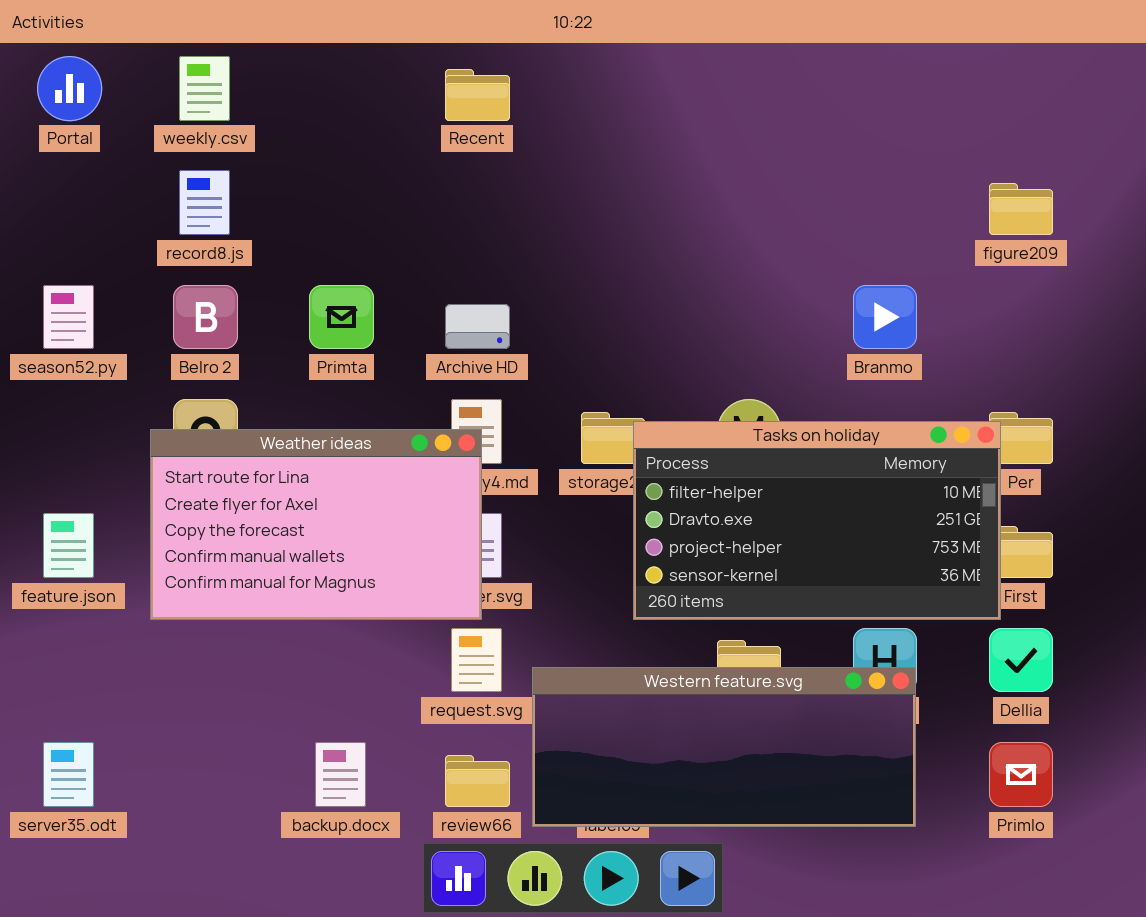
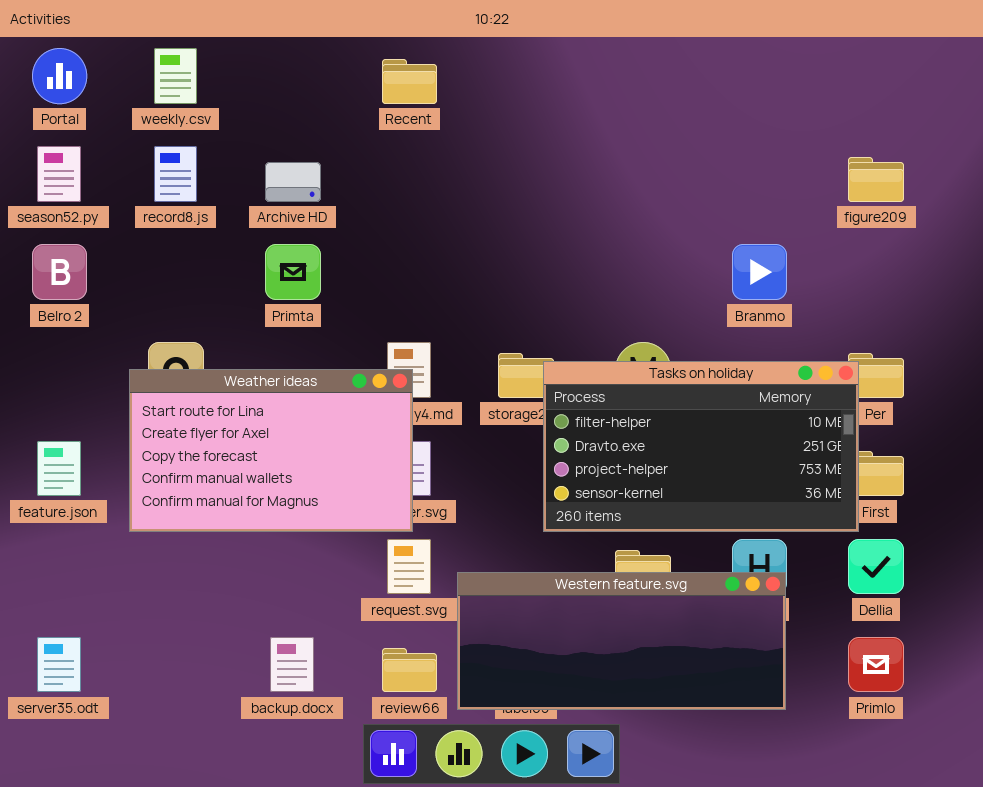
season52.py: [43,285,94,349] -> [37,146,81,202], moved
Belro 2: [173,285,238,349] -> [32,244,87,300], moved
Archive HD: [445,304,510,349] -> [265,162,321,202], moved

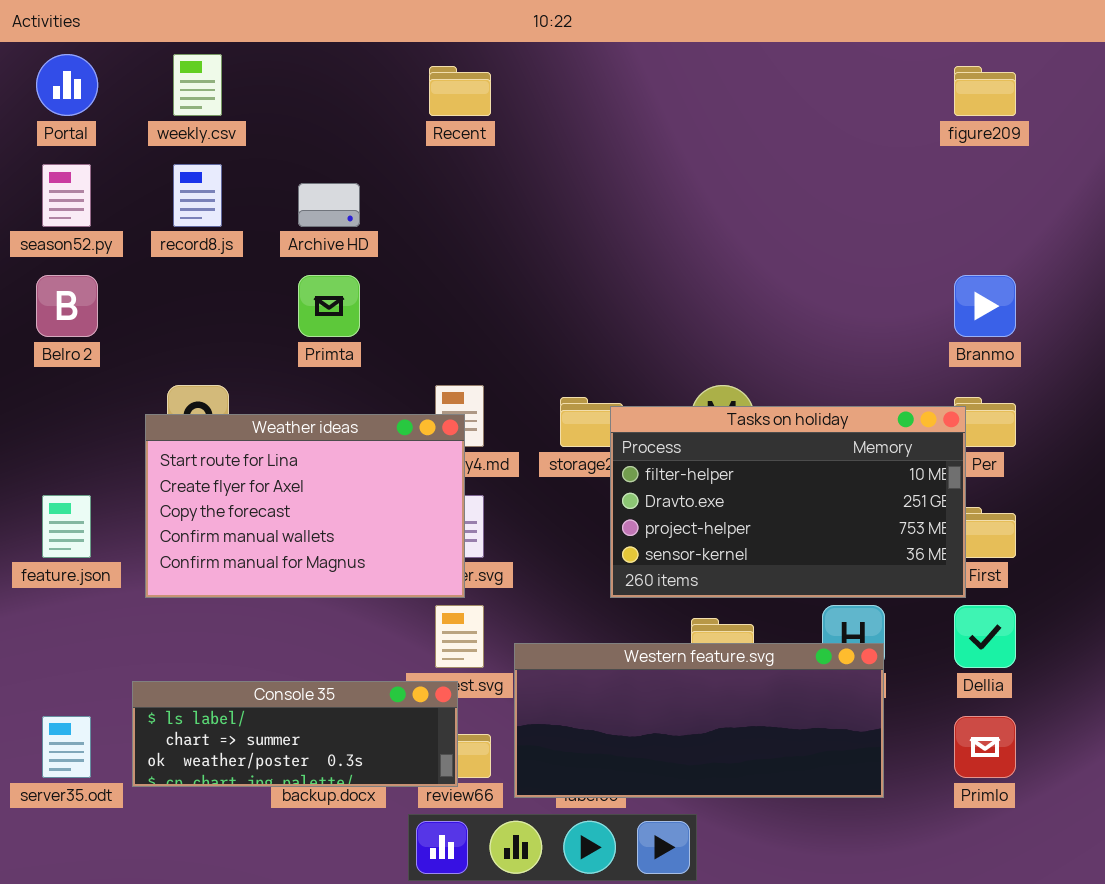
figure209: [848,157,904,202] -> [954,66,1016,116], moved
Branmo: [732,244,787,300] -> [954,275,1016,337], moved
Console 35: none -> [132,681,458,787], opened

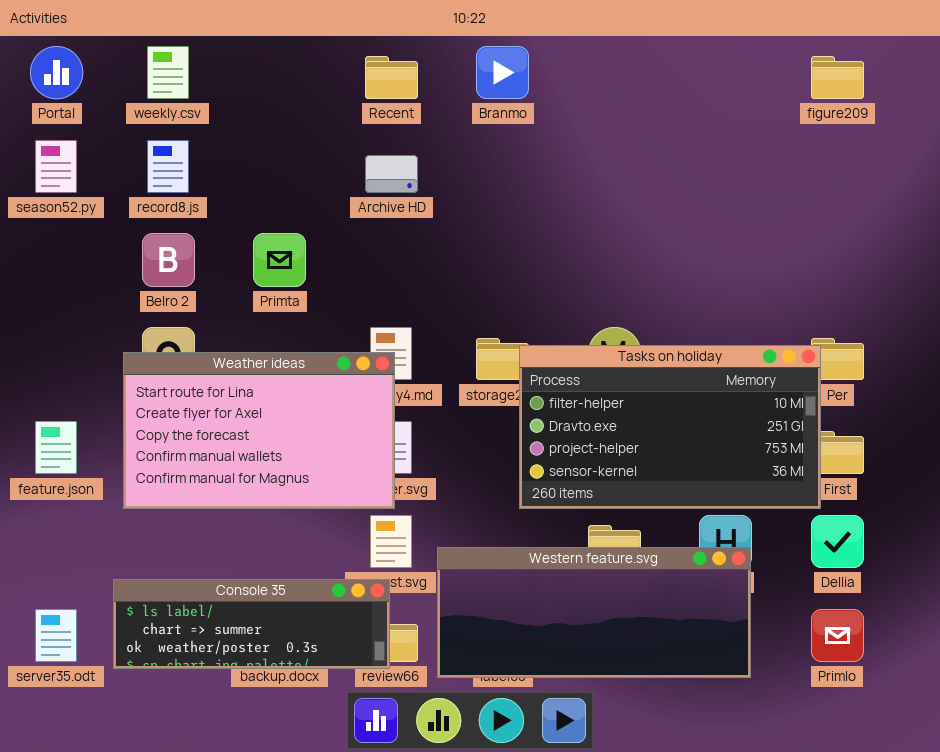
Archive HD: [298,183,360,227] -> [365,155,418,193], moved
Belro 2: [36,275,98,337] -> [142,233,195,287], moved
Branmo: [954,275,1016,337] -> [476,46,529,99], moved

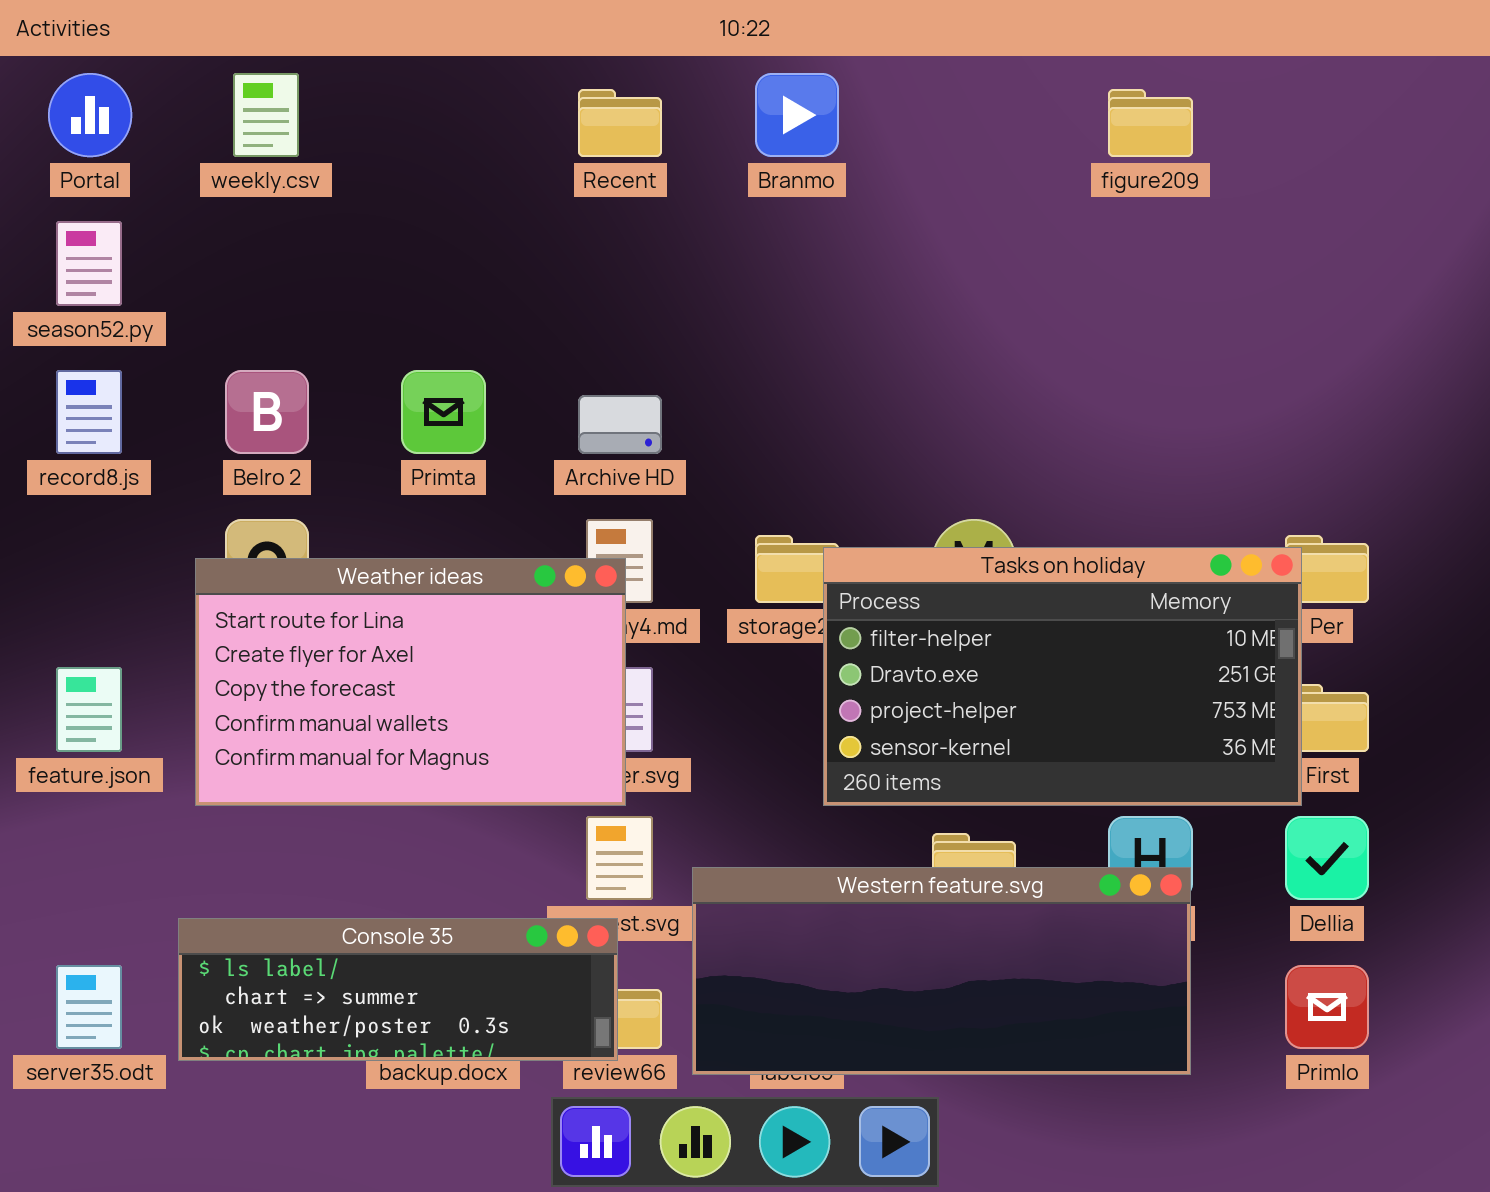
figure209: [811,56,864,99] -> [1108,89,1193,157], moved
record8.js: [147,140,189,193] -> [56,370,122,454], moved
Archive HD: [365,155,418,193] -> [578,395,662,454], moved

